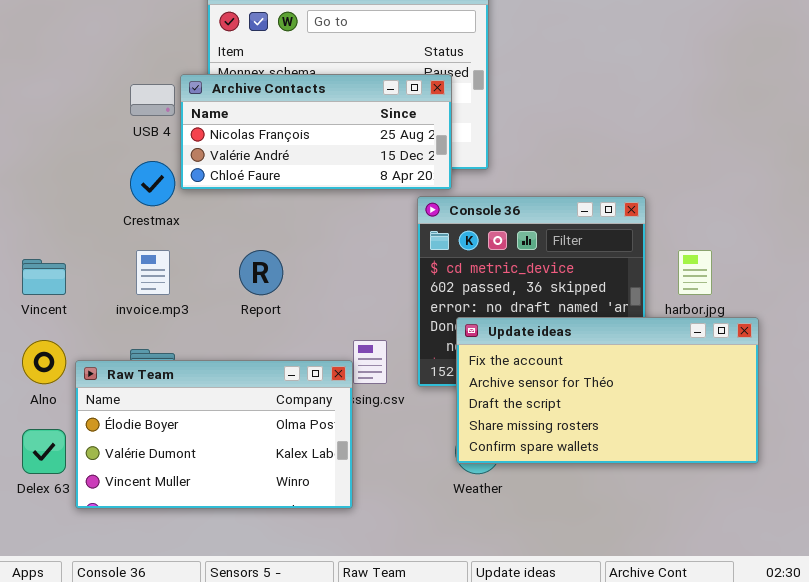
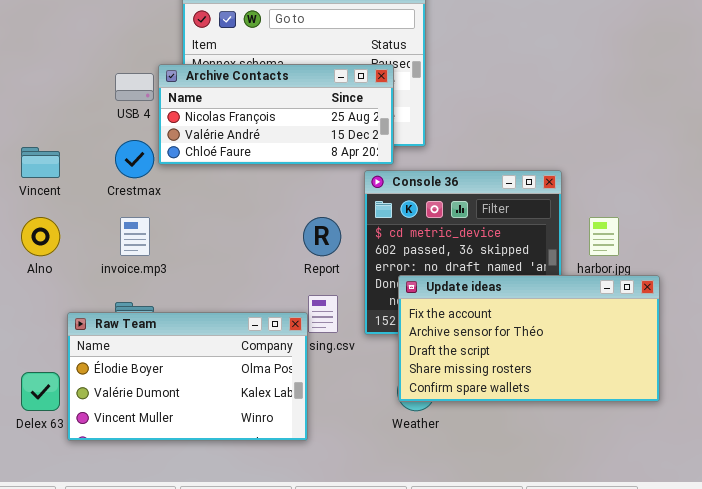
Report: [239,250,283,295] -> [303,217,341,256], moved
Vincent: [22,259,66,295] -> [21,147,60,178], moved
Alno: [22,340,66,384] -> [21,217,60,256], moved

